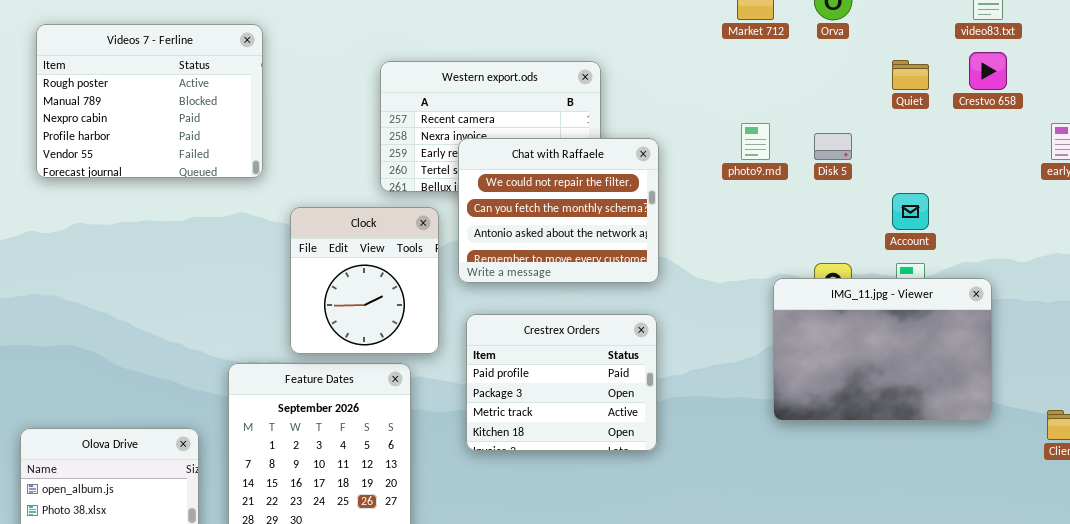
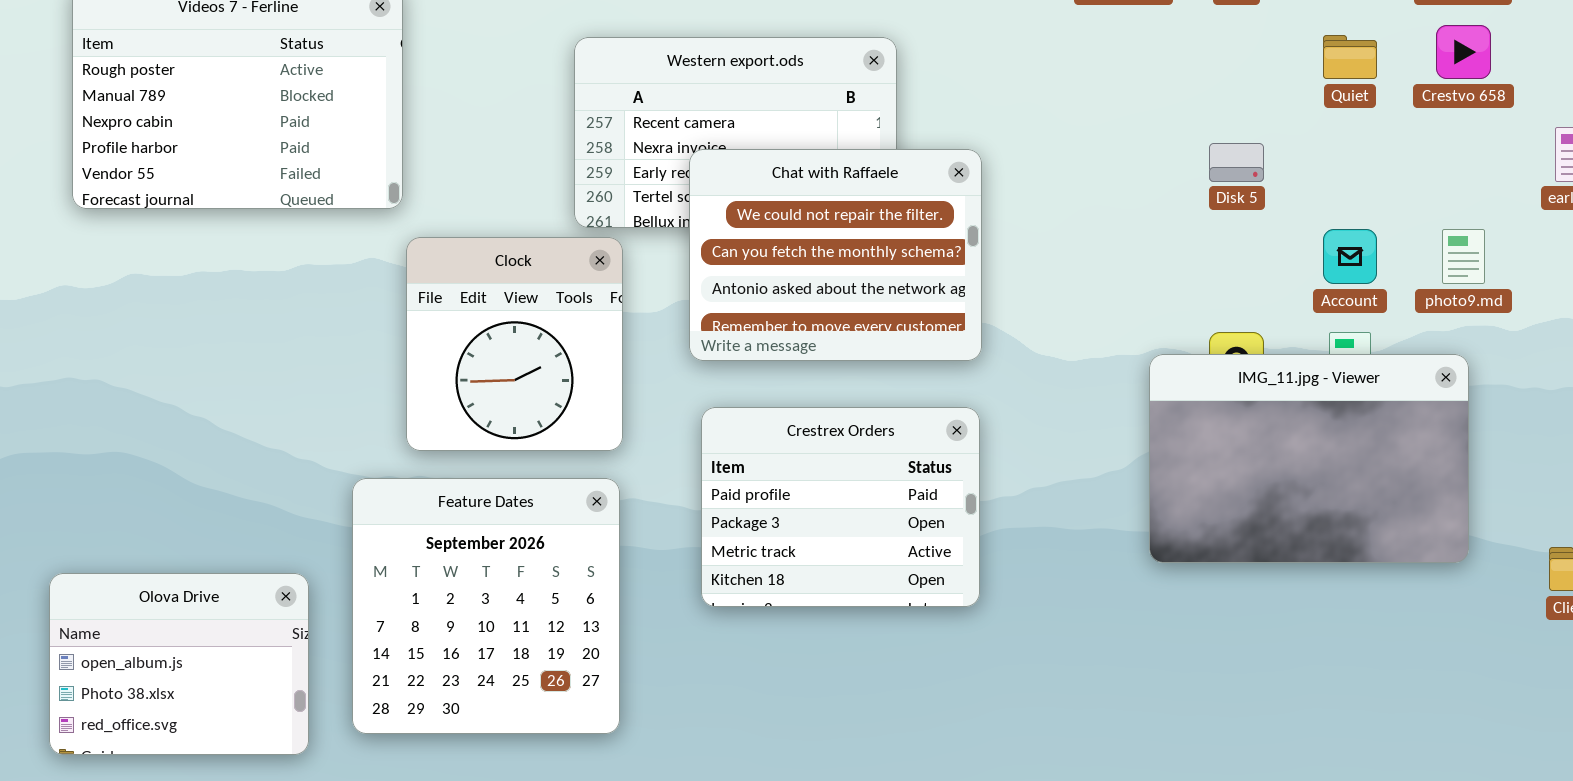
photo9.md: [741,123,770,160] -> [1442,229,1485,284], moved
Clock: [290,207,439,354] -> [406,237,623,451], moved

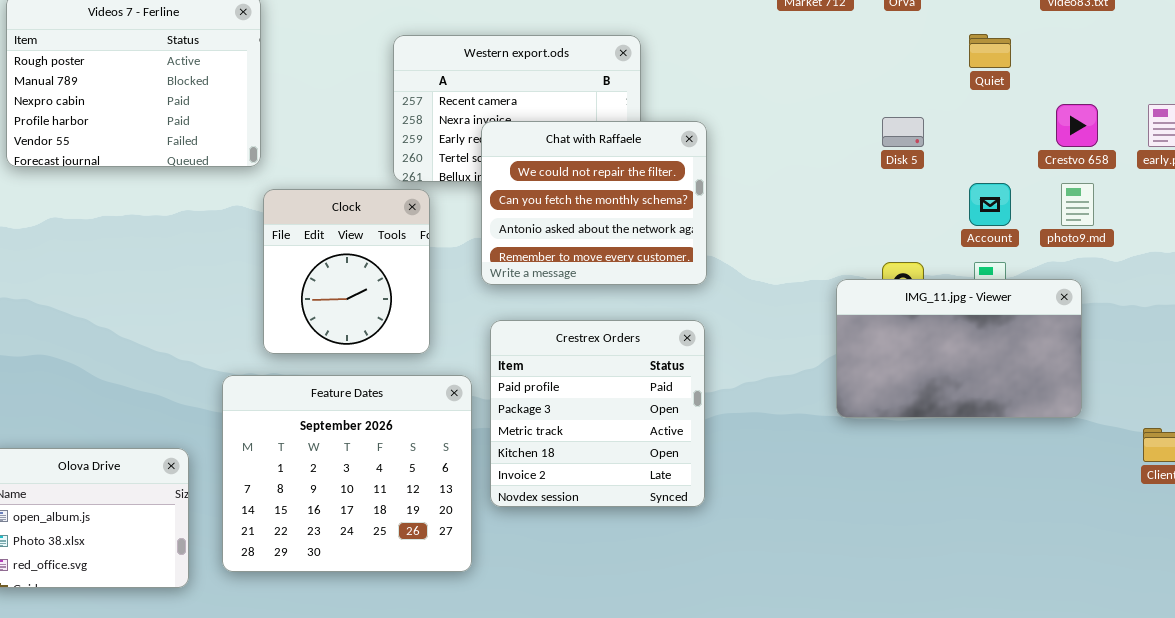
Crestvo 658: [1436,25,1491,79] -> [1056,104,1098,147], moved
IMG_11.jpg - Viewer: [1149,354,1469,563] -> [836,279,1082,418], resized
Crestrex Orders: [701,407,980,607] -> [490,320,705,507], resized
Feature Dates: [352,478,620,734] -> [222,375,472,572], resized

